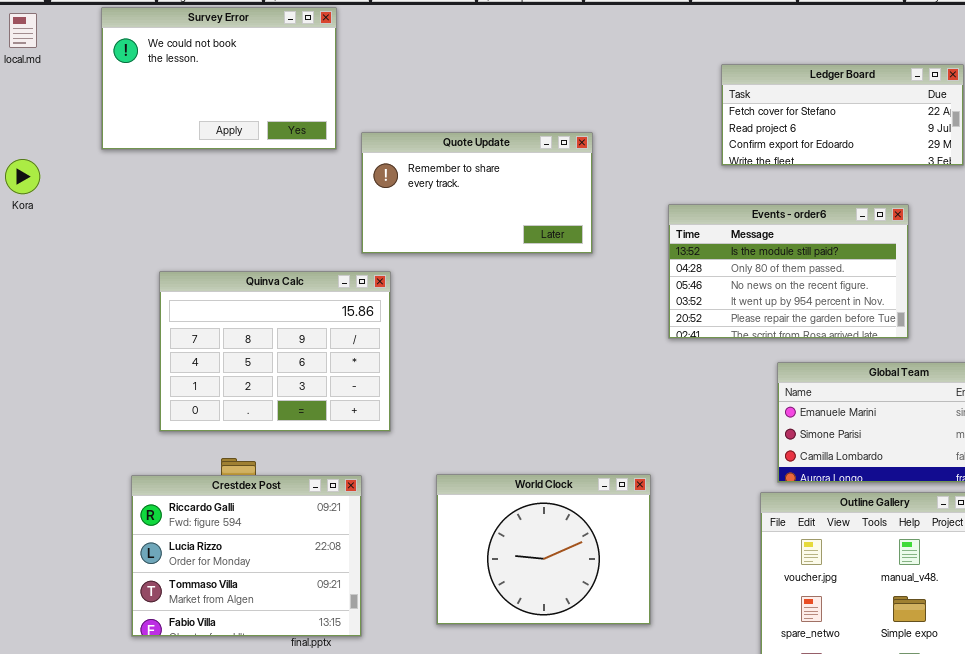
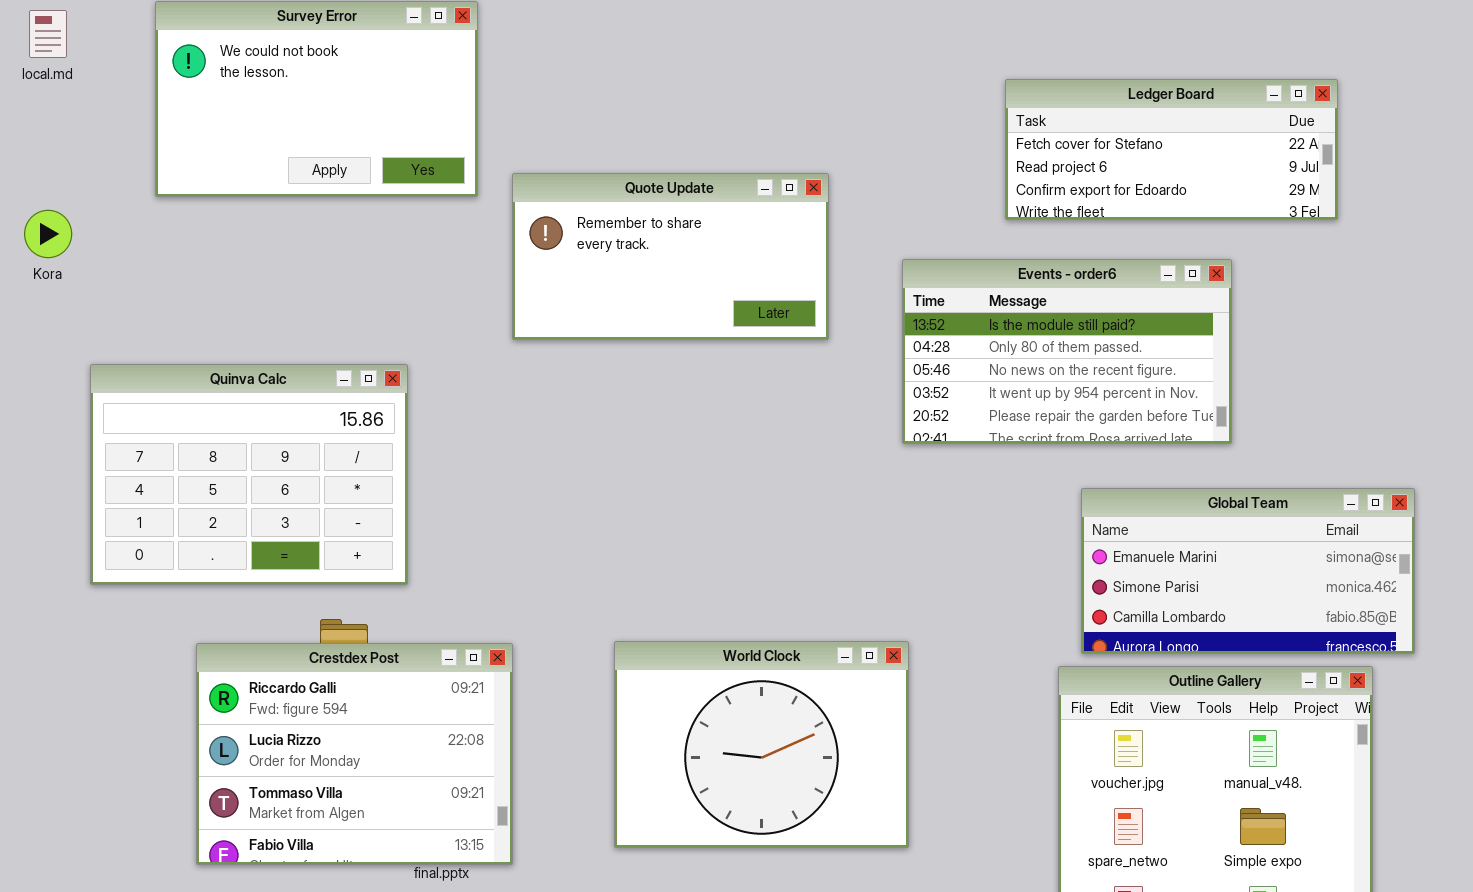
Events - order6: [668,204,909,339] -> [902,259,1232,444], moved
Quinva Calc: [159,271,391,432] -> [90,364,408,585], moved

